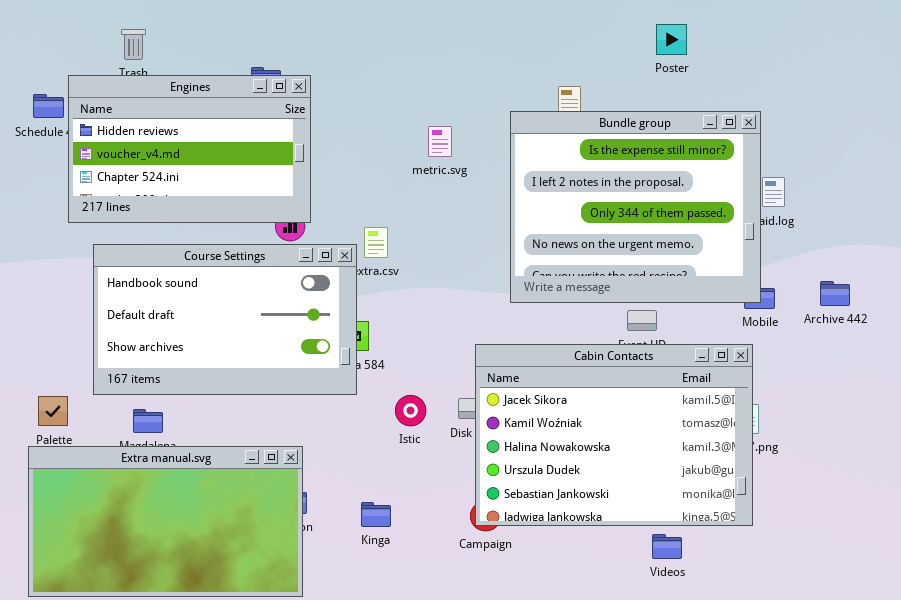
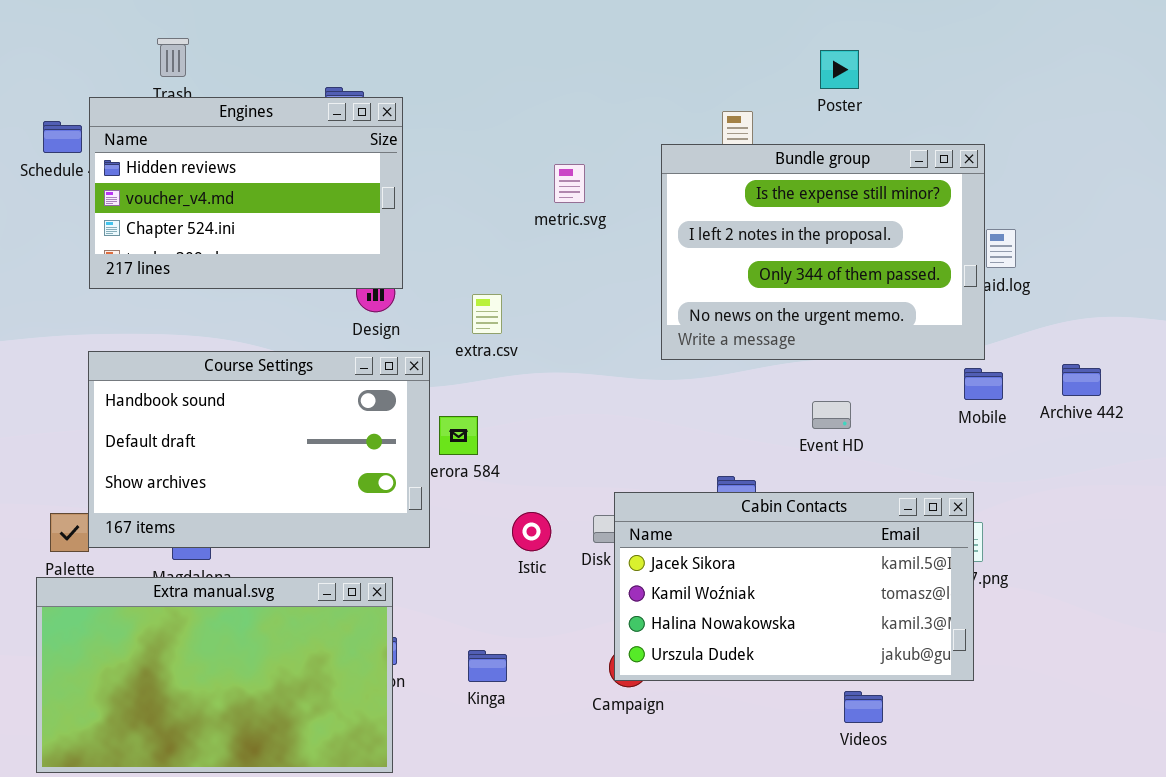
Poster: [656,24,687,55] -> [820,50,859,89], moved
Bundle group: [510,111,761,303] -> [661,144,985,360], resized
Course Settings: [93,244,357,395] -> [88,351,430,548], moved
Cabin Contacts: [475,344,753,526] -> [614,492,974,681], resized

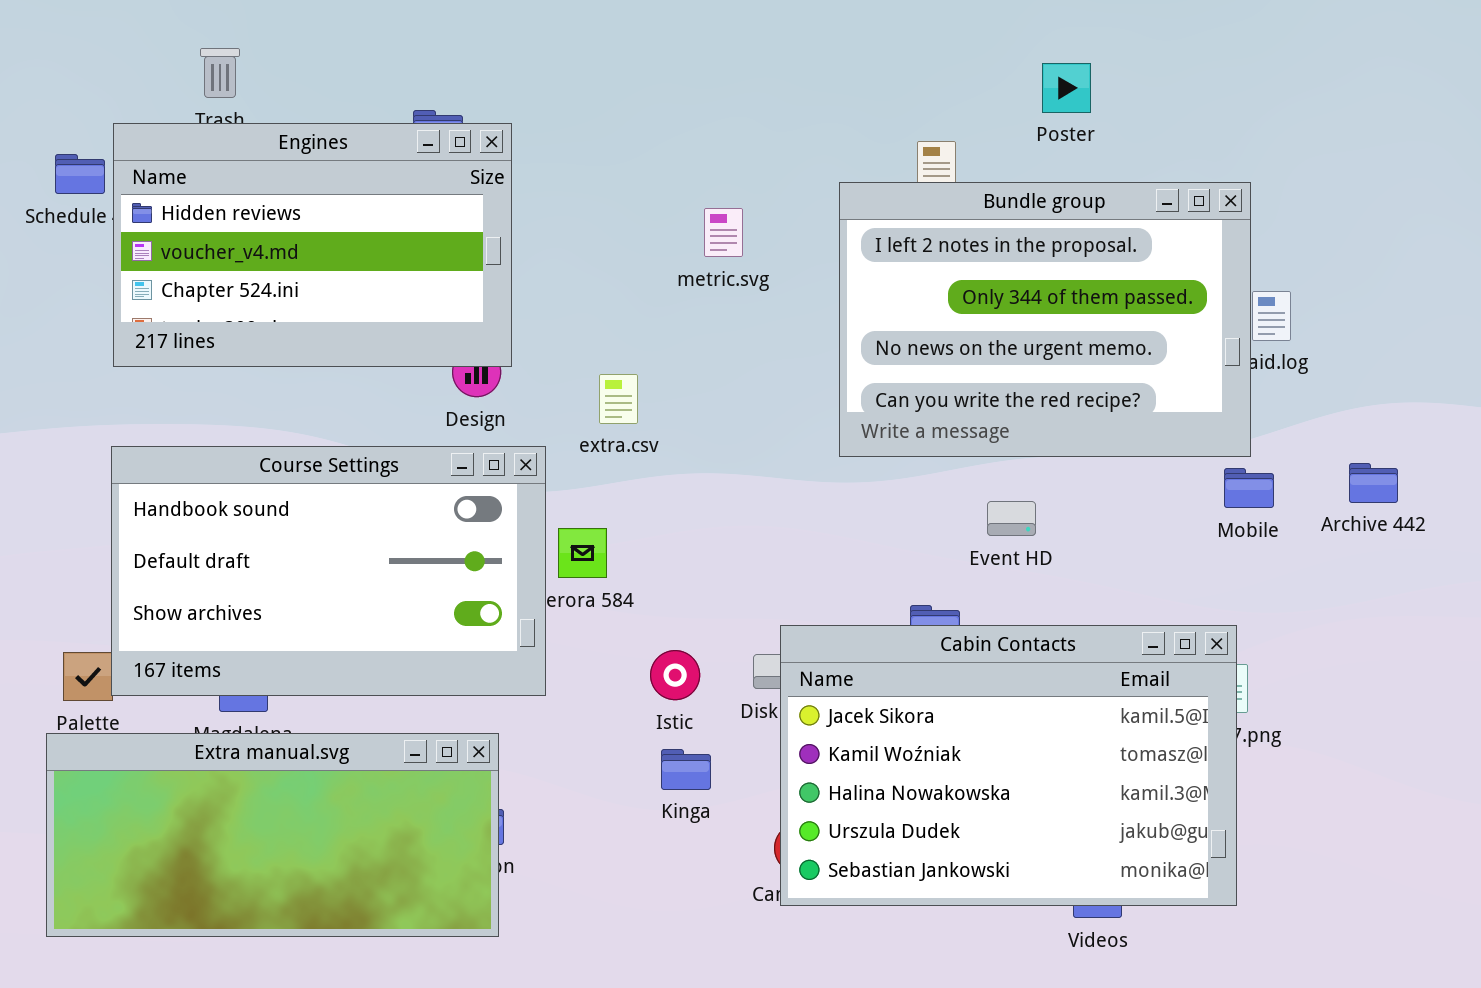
Bundle group: [661,144,985,360] -> [839,182,1251,457], scrolled down 1 row
Event HD: [812,401,851,429] -> [987,501,1036,536], moved
Cabin Contacts: [614,492,974,681] -> [780,625,1237,906], resized
Extra manual.svg: [36,577,393,773] -> [46,733,499,937], resized
Kinga: [468,650,507,682] -> [661,749,711,790], moved

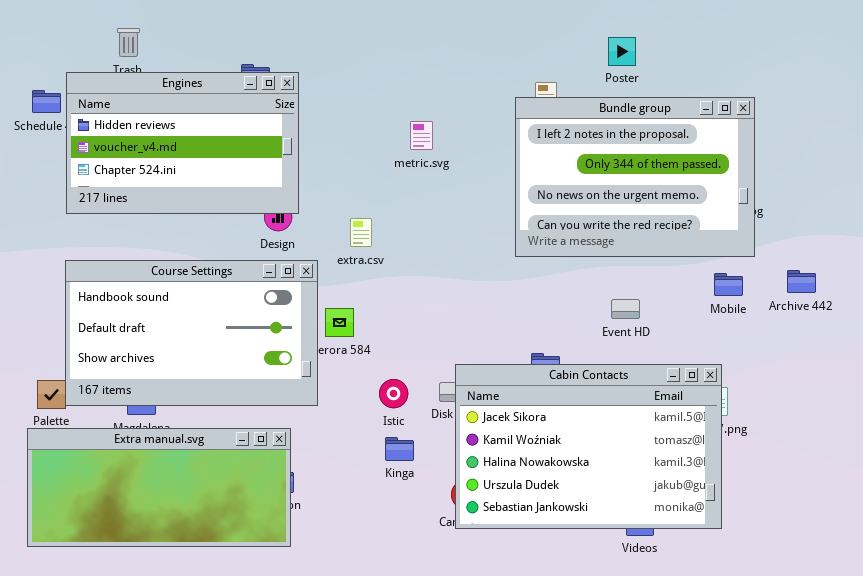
Bundle group: [839,182,1251,457] -> [515,97,755,257], moved
Event HD: [987,501,1036,536] -> [611,299,640,319], moved

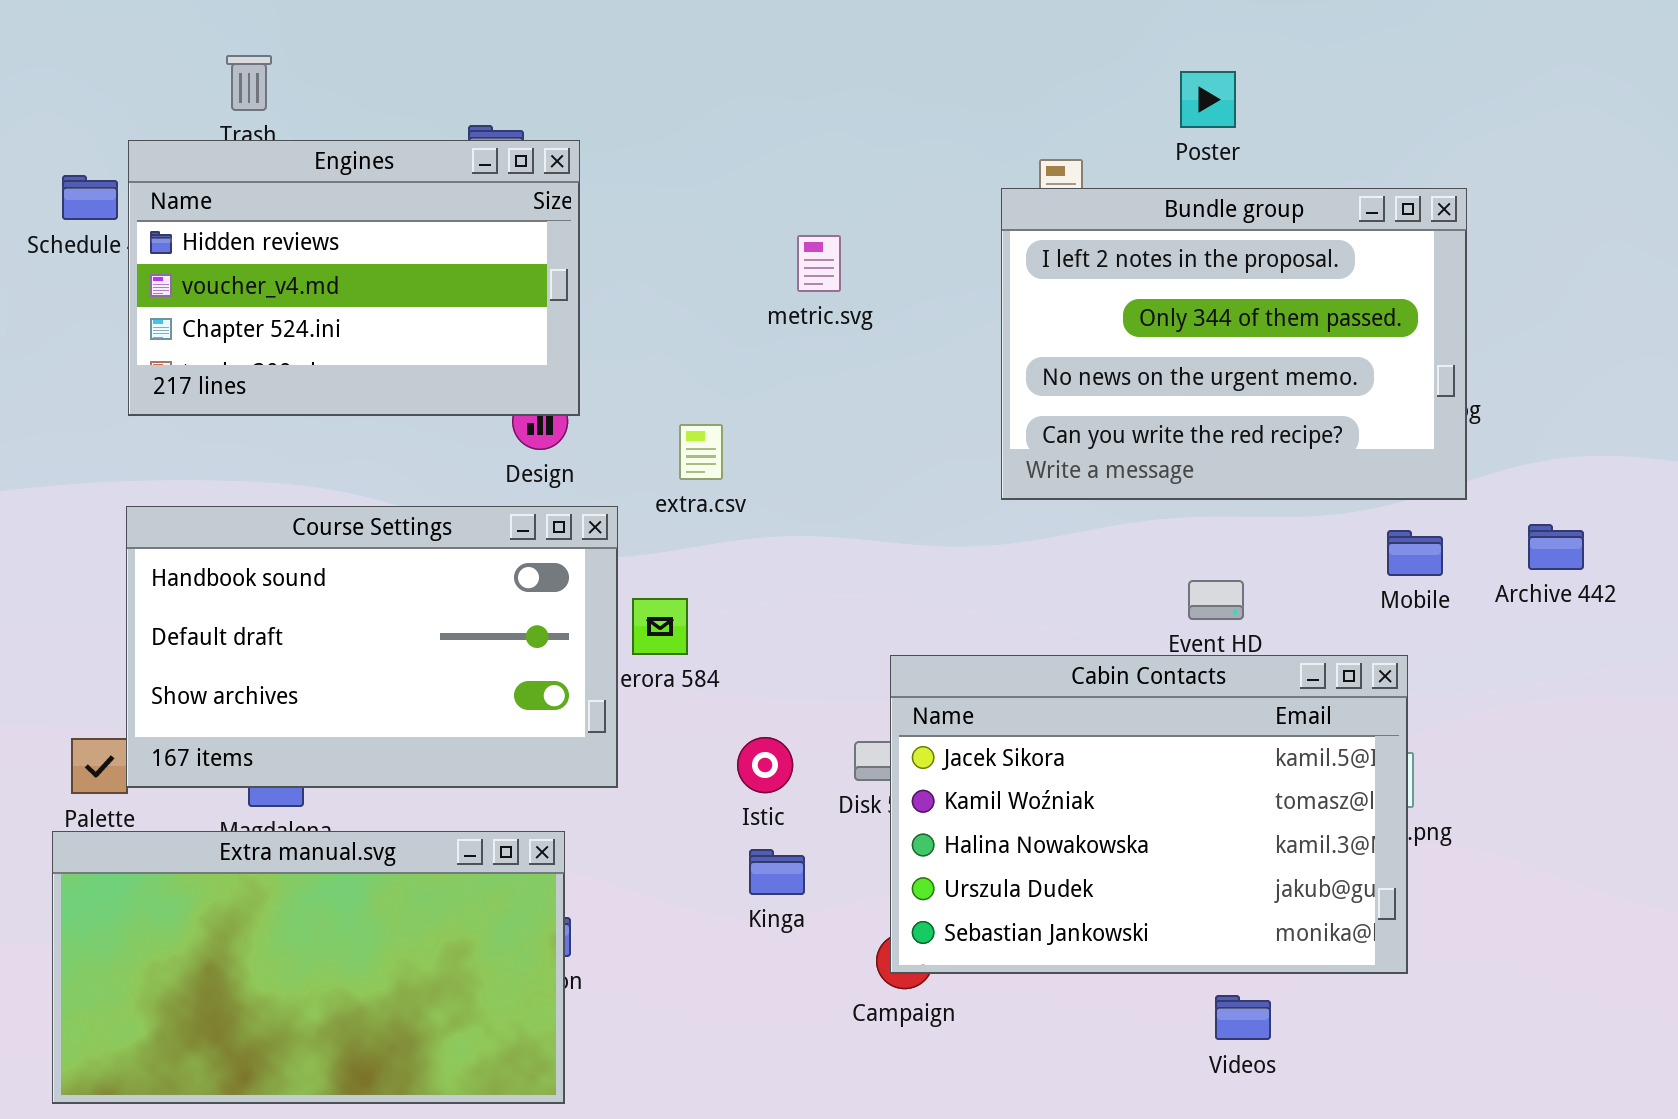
Cabin Contacts: [455,364,722,529] -> [890,655,1408,974], moved
Extra manual.svg: [27,428,291,547] -> [52,831,565,1104], resized

